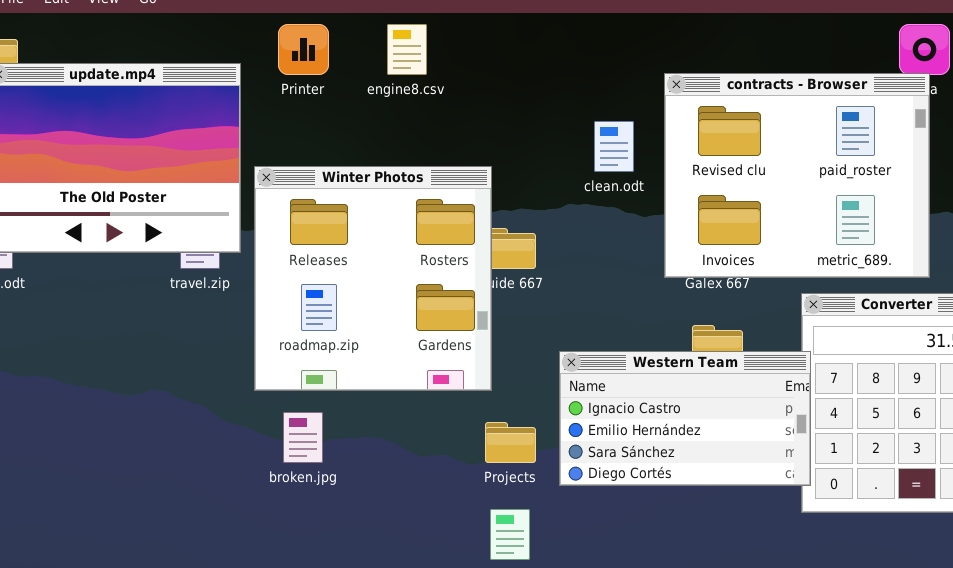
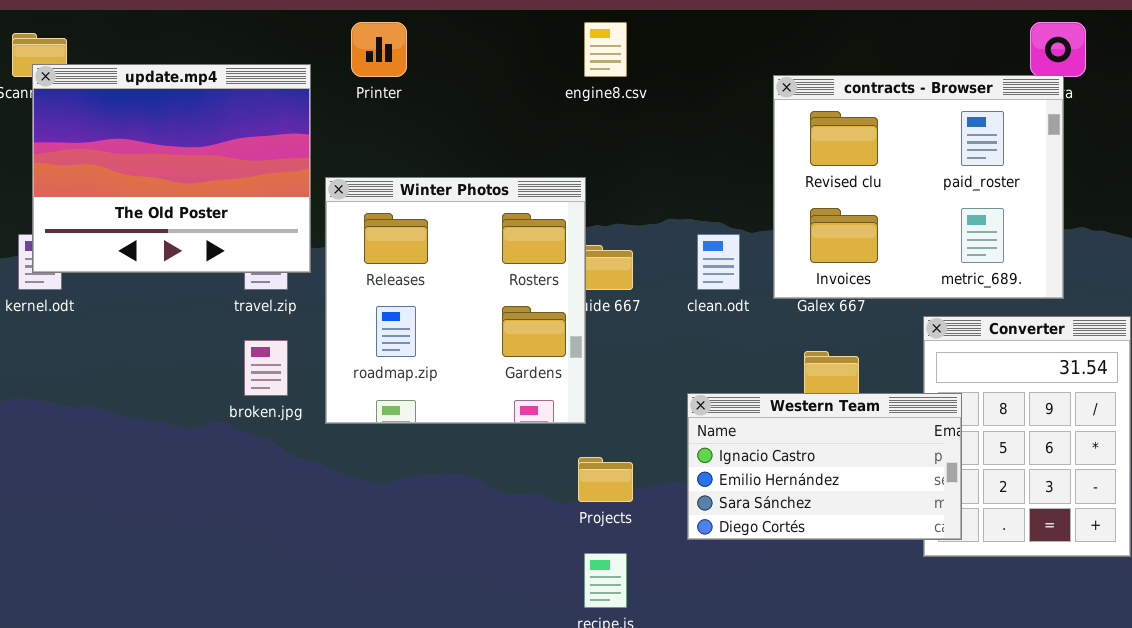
engine8.csv: [387,24,427,75] -> [584,22,627,77], moved
clean.odt: [594,121,634,172] -> [697,234,740,290], moved
Western Team: [559,351,811,486] -> [687,393,962,540], moved
broken.jpg: [283,412,323,463] -> [244,340,288,396], moved

